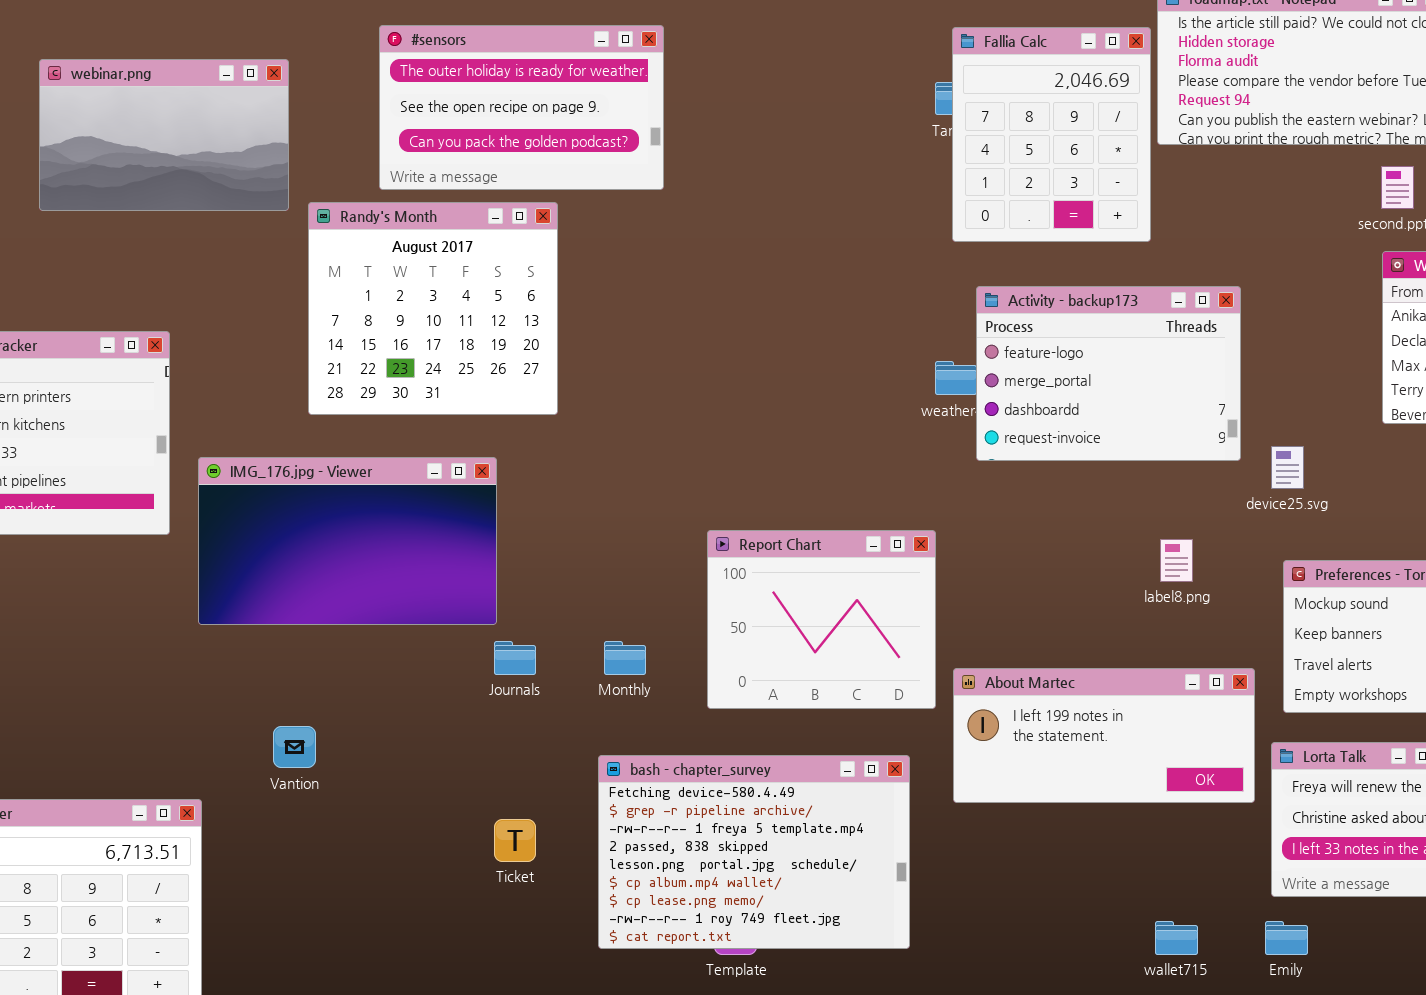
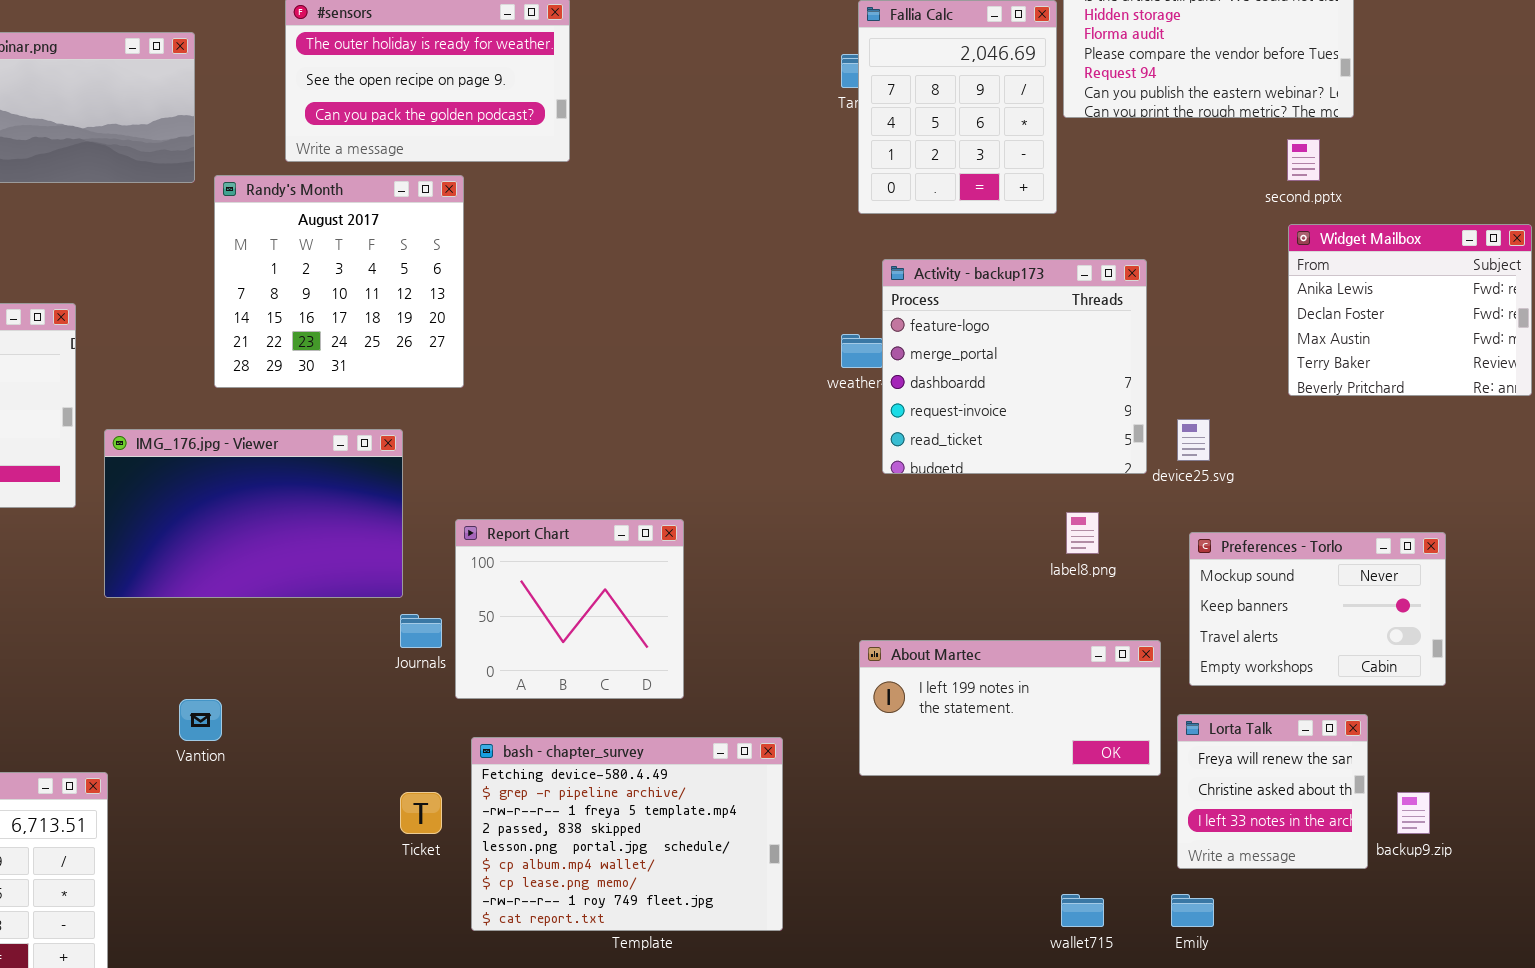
Activity - backup173: [976,286,1241,461] -> [882,259,1147,474], resized
Report Chart: [707,530,936,709] -> [455,519,684,699], moved
bash - chapter_survey: [598,755,910,949] -> [471,737,783,931], moved

